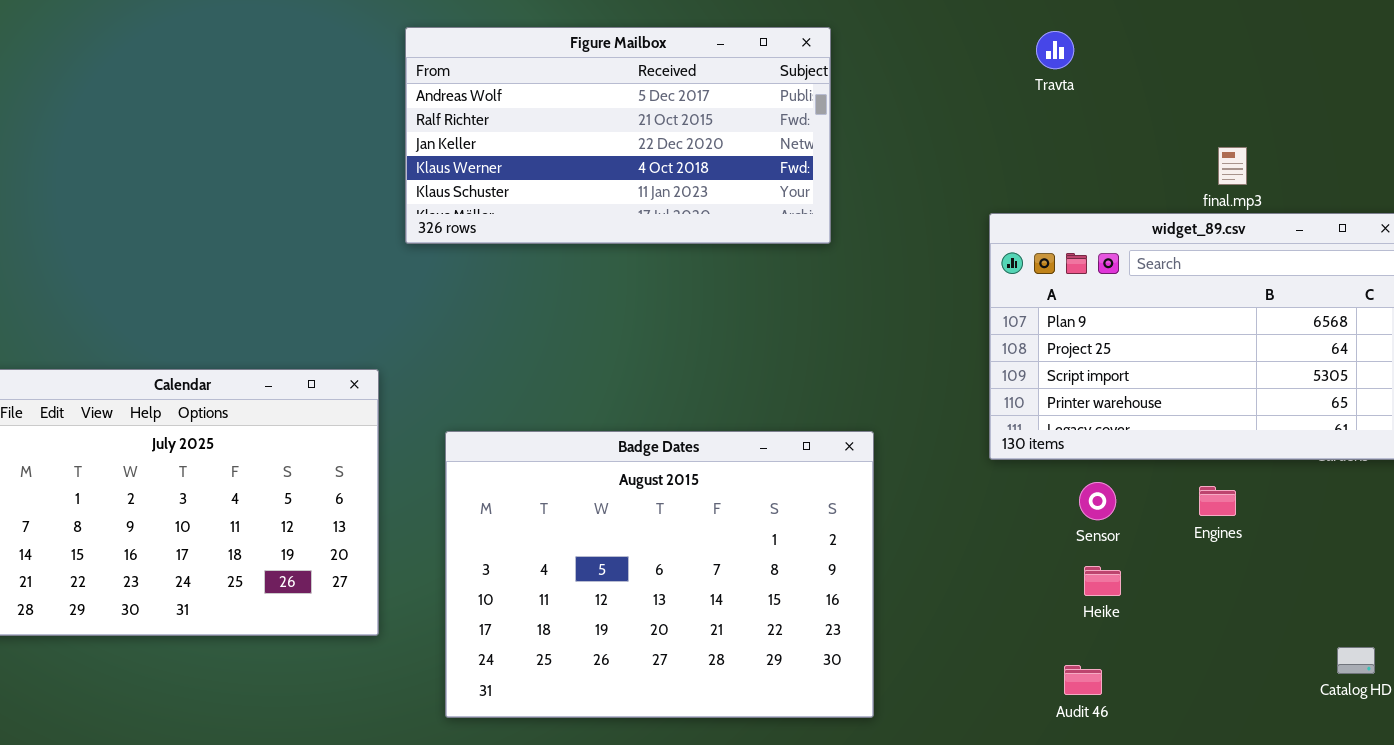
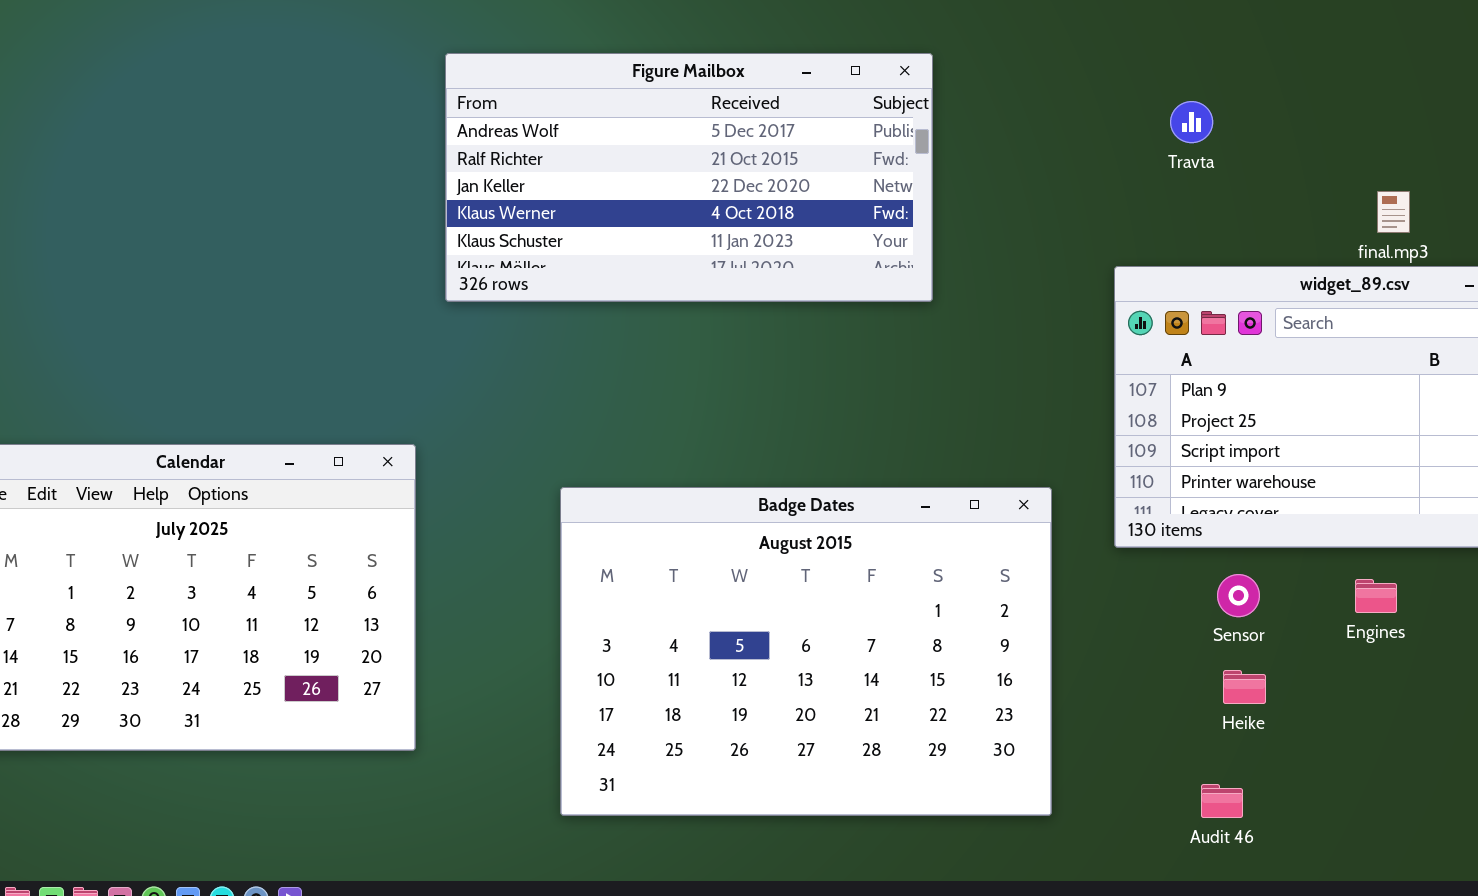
Travta: [1036,31,1074,69] -> [1170,101,1213,143], moved
Badge Dates: [445,431,874,718] -> [560,487,1052,816], moved

